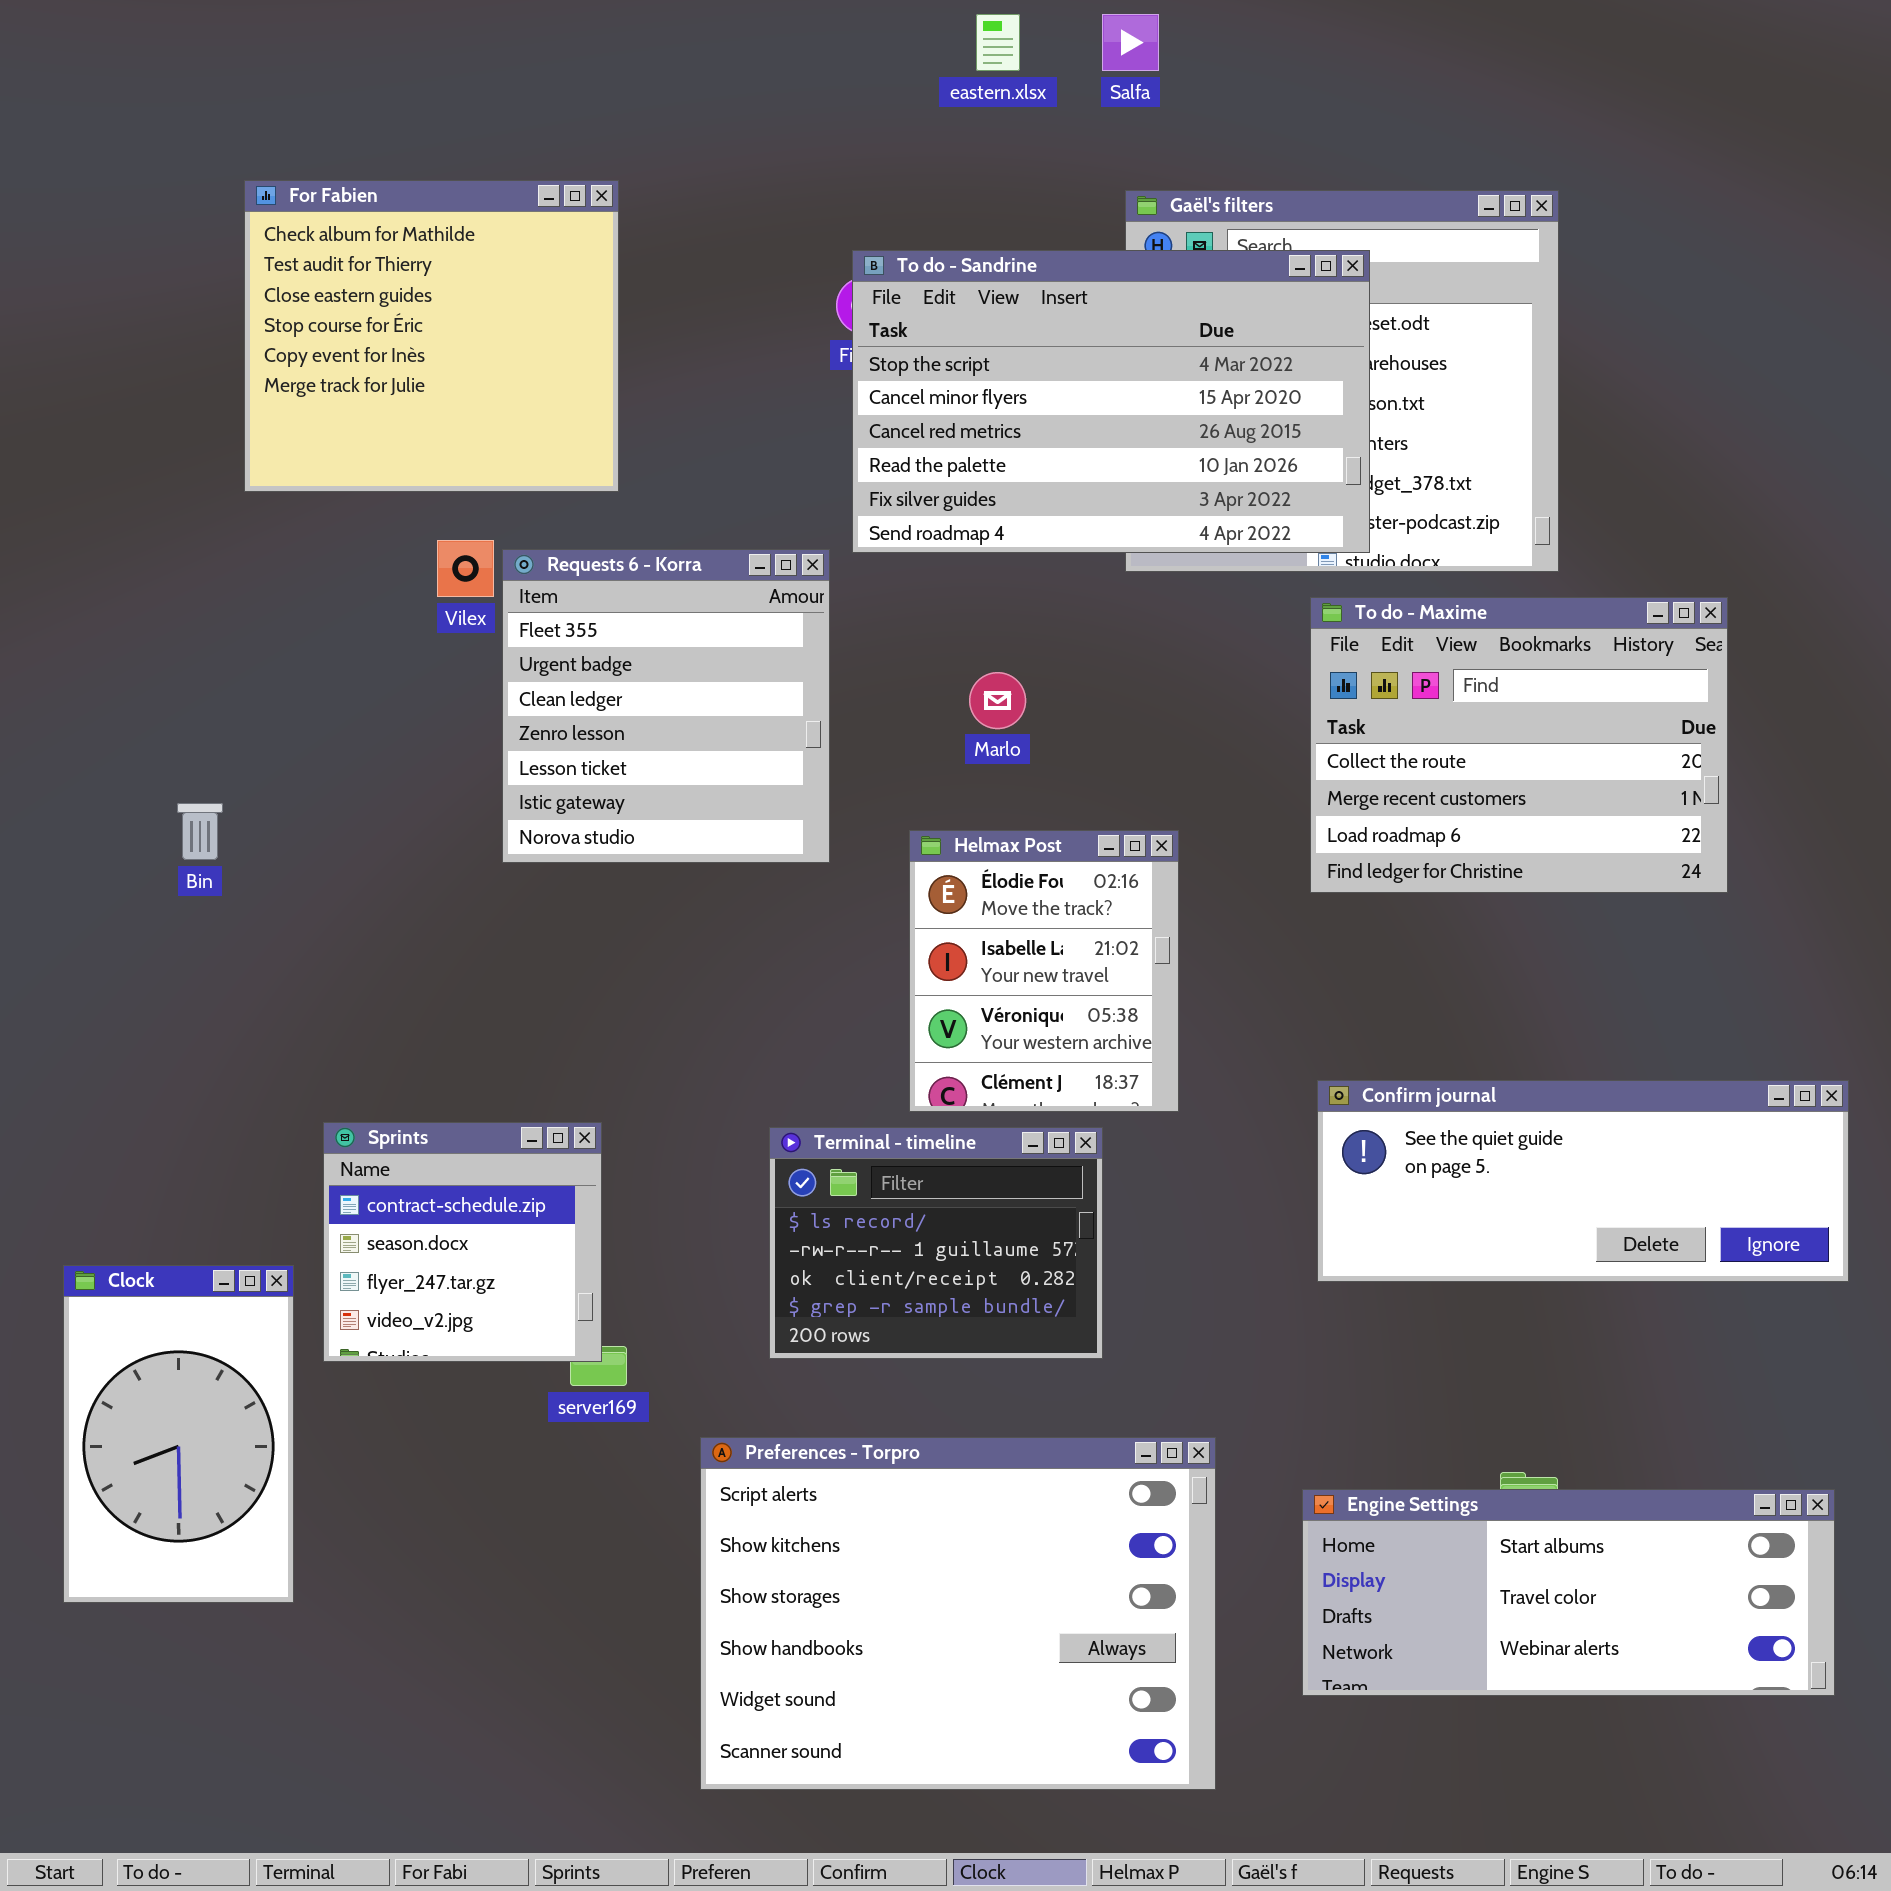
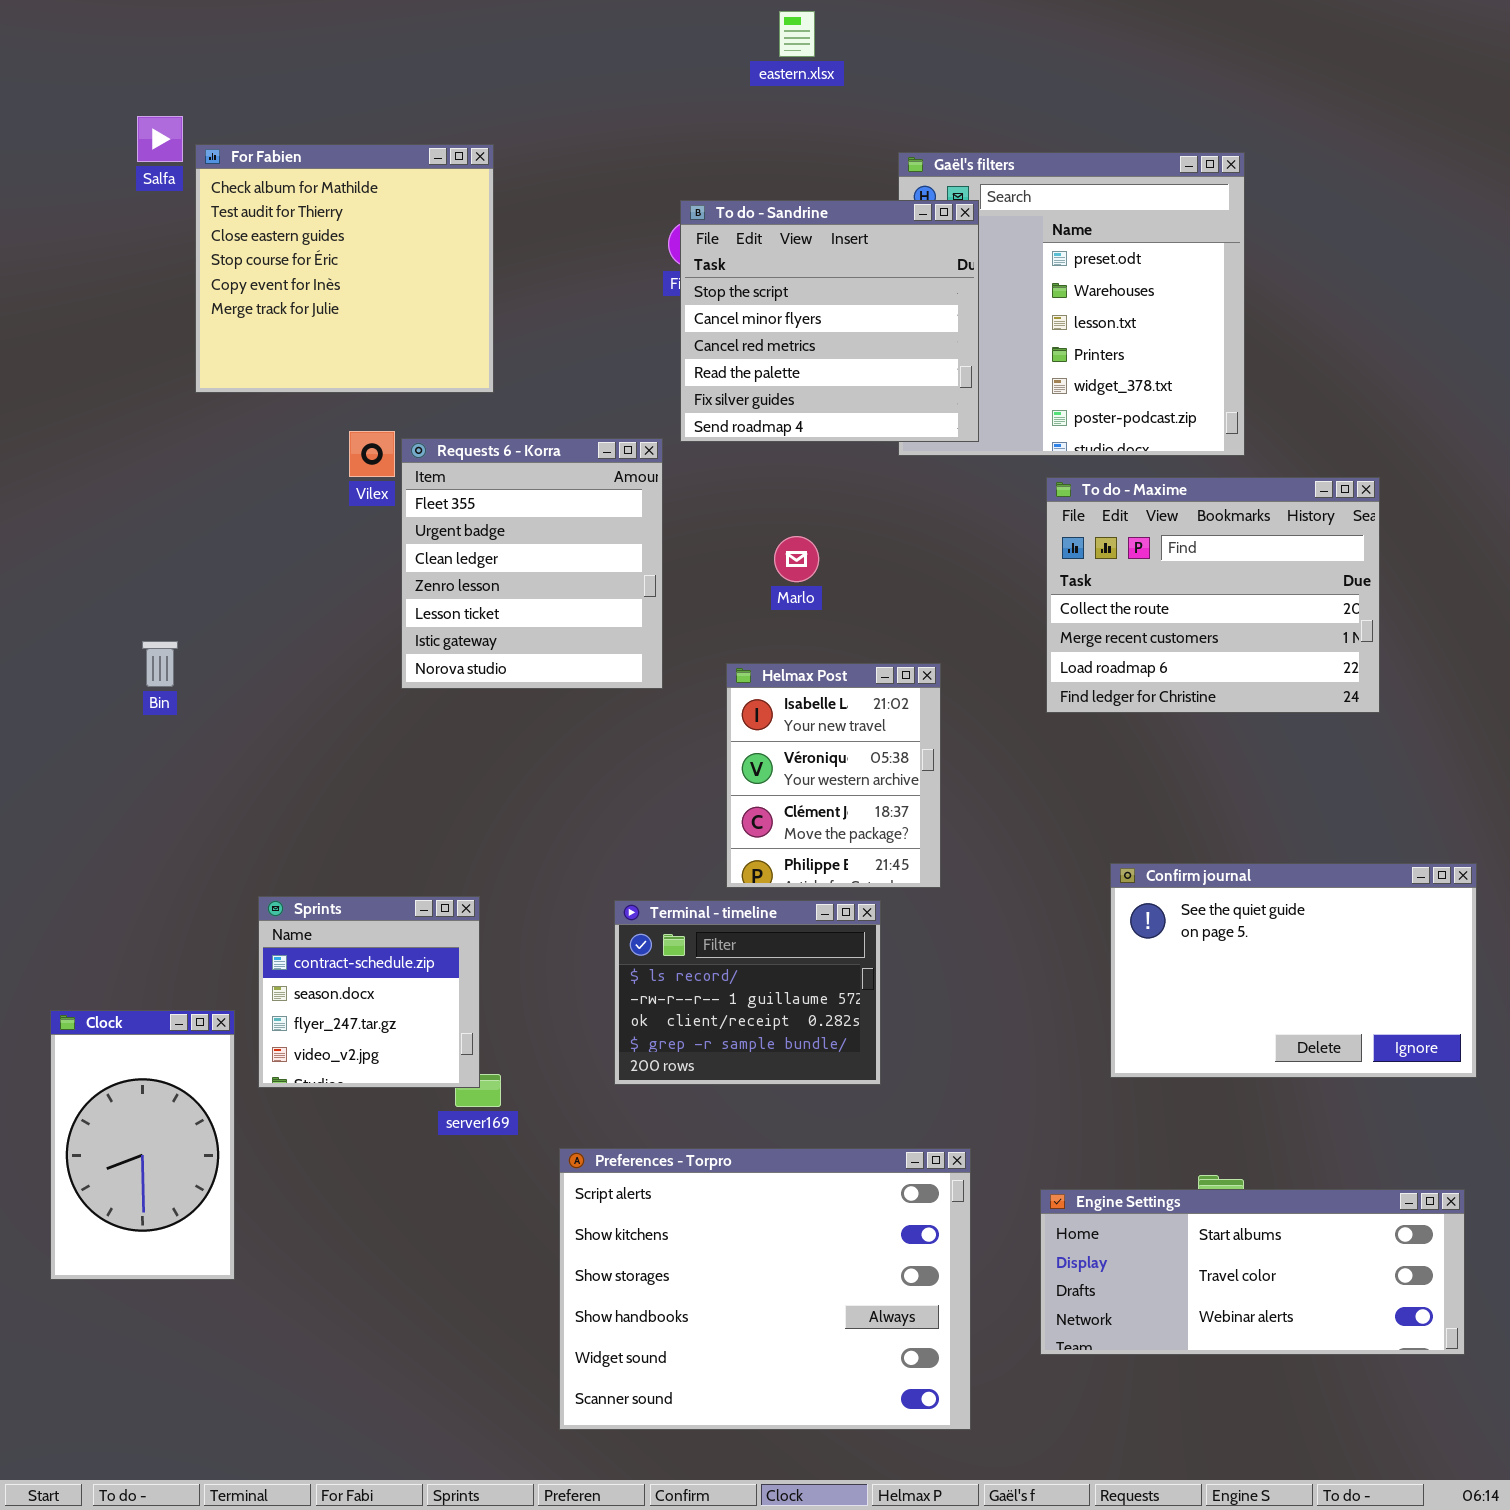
Salfa: [1102,14,1159,71] -> [137,116,183,162], moved
To do - Sandrine: [852,250,1370,553] -> [680,200,979,442], resized
Helmax Post: [909,830,1179,1112] -> [726,663,941,888], scrolled down 1 row
Confirm journal: [1317,1080,1849,1282] -> [1110,863,1477,1078], resized

